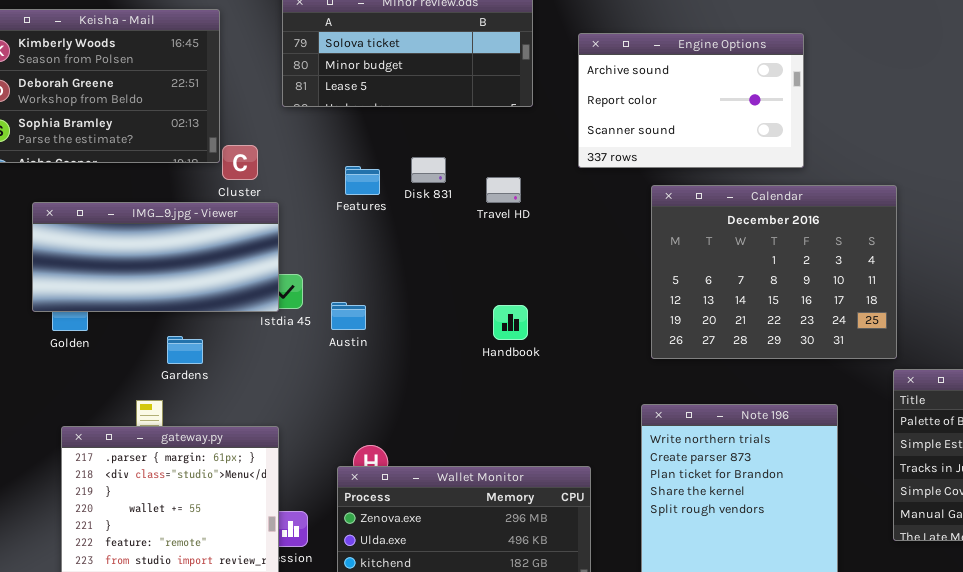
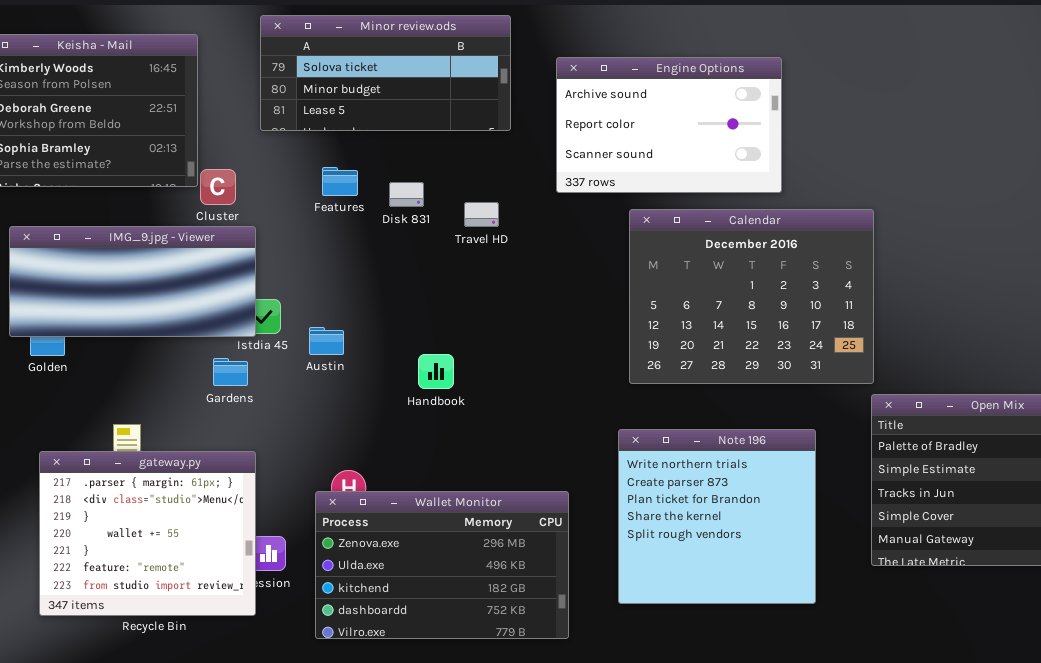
Features: [345,166,380,195] -> [322,167,358,196], moved
Handbook: [493,305,528,340] -> [418,354,454,389], moved
Gardens: [167,336,203,364] -> [213,358,248,386], moved

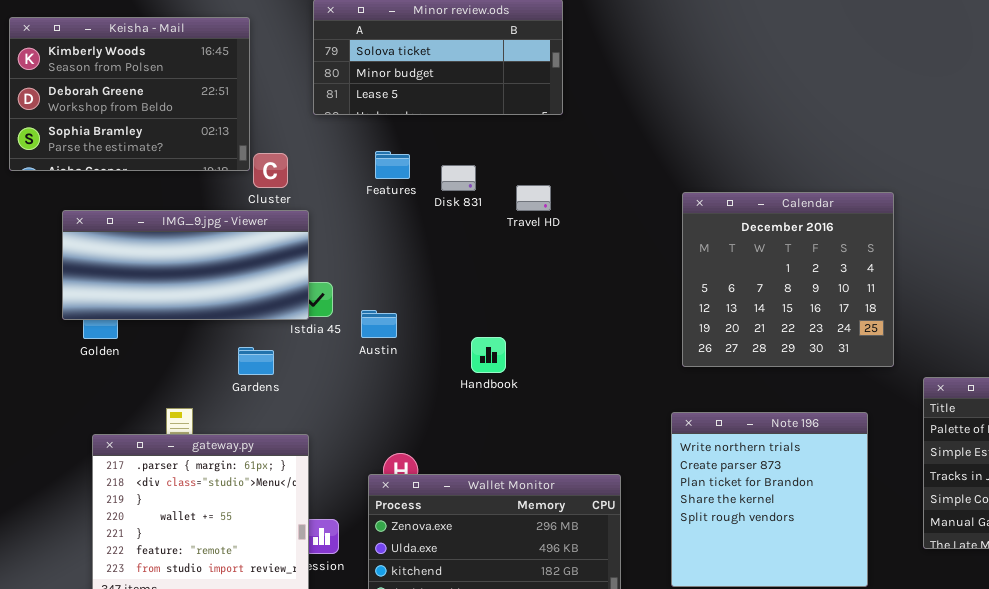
Engine Options: [556,57,782,193] -> none, closed
Calendar: [629,209,874,384] -> [682,192,894,367], resized
Gardens: [213,358,248,386] -> [238,347,274,375], moved

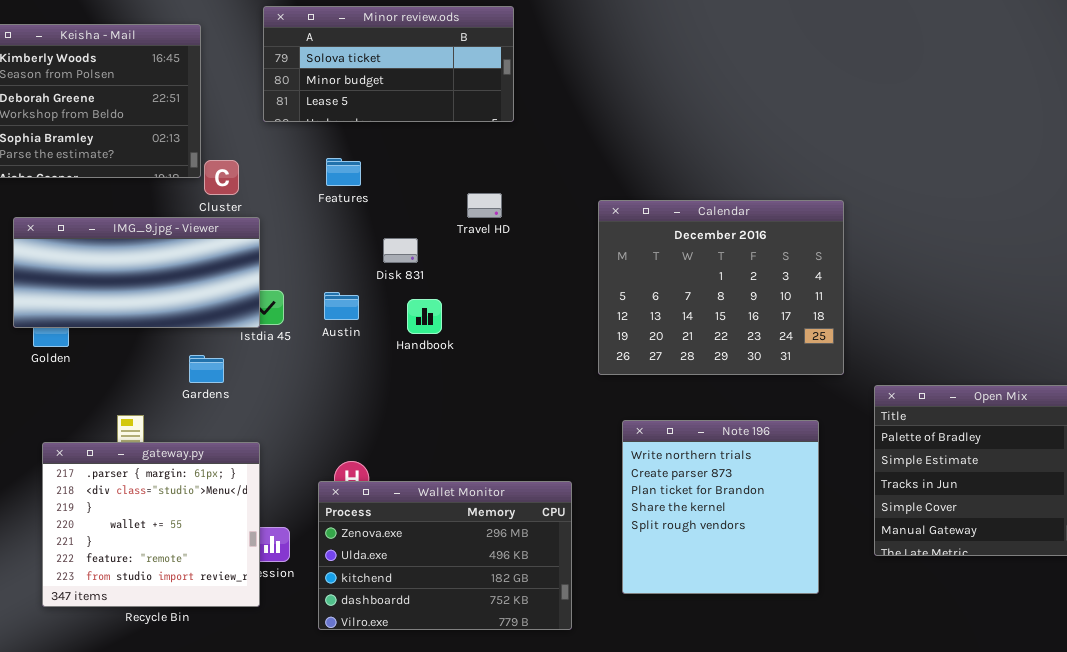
Disk 831: [441,165,476,191] -> [383,238,418,263], moved
Calendar: [682,192,894,367] -> [598,200,844,375], resized
Austin: [361,310,397,338] -> [324,292,359,320], moved
Handbook: [471,337,506,373] -> [407,299,442,334], moved

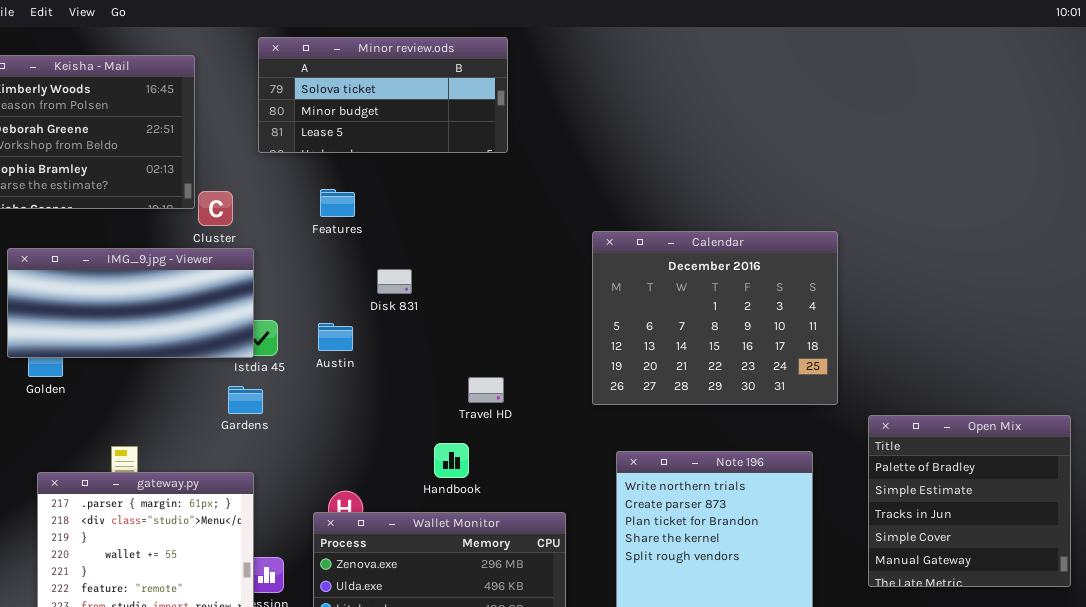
Travel HD: [467,193,502,218] -> [468,377,504,403], moved
Handbook: [407,299,442,334] -> [434,443,469,478], moved
Gardens: [189,355,224,383] -> [228,386,263,414], moved

